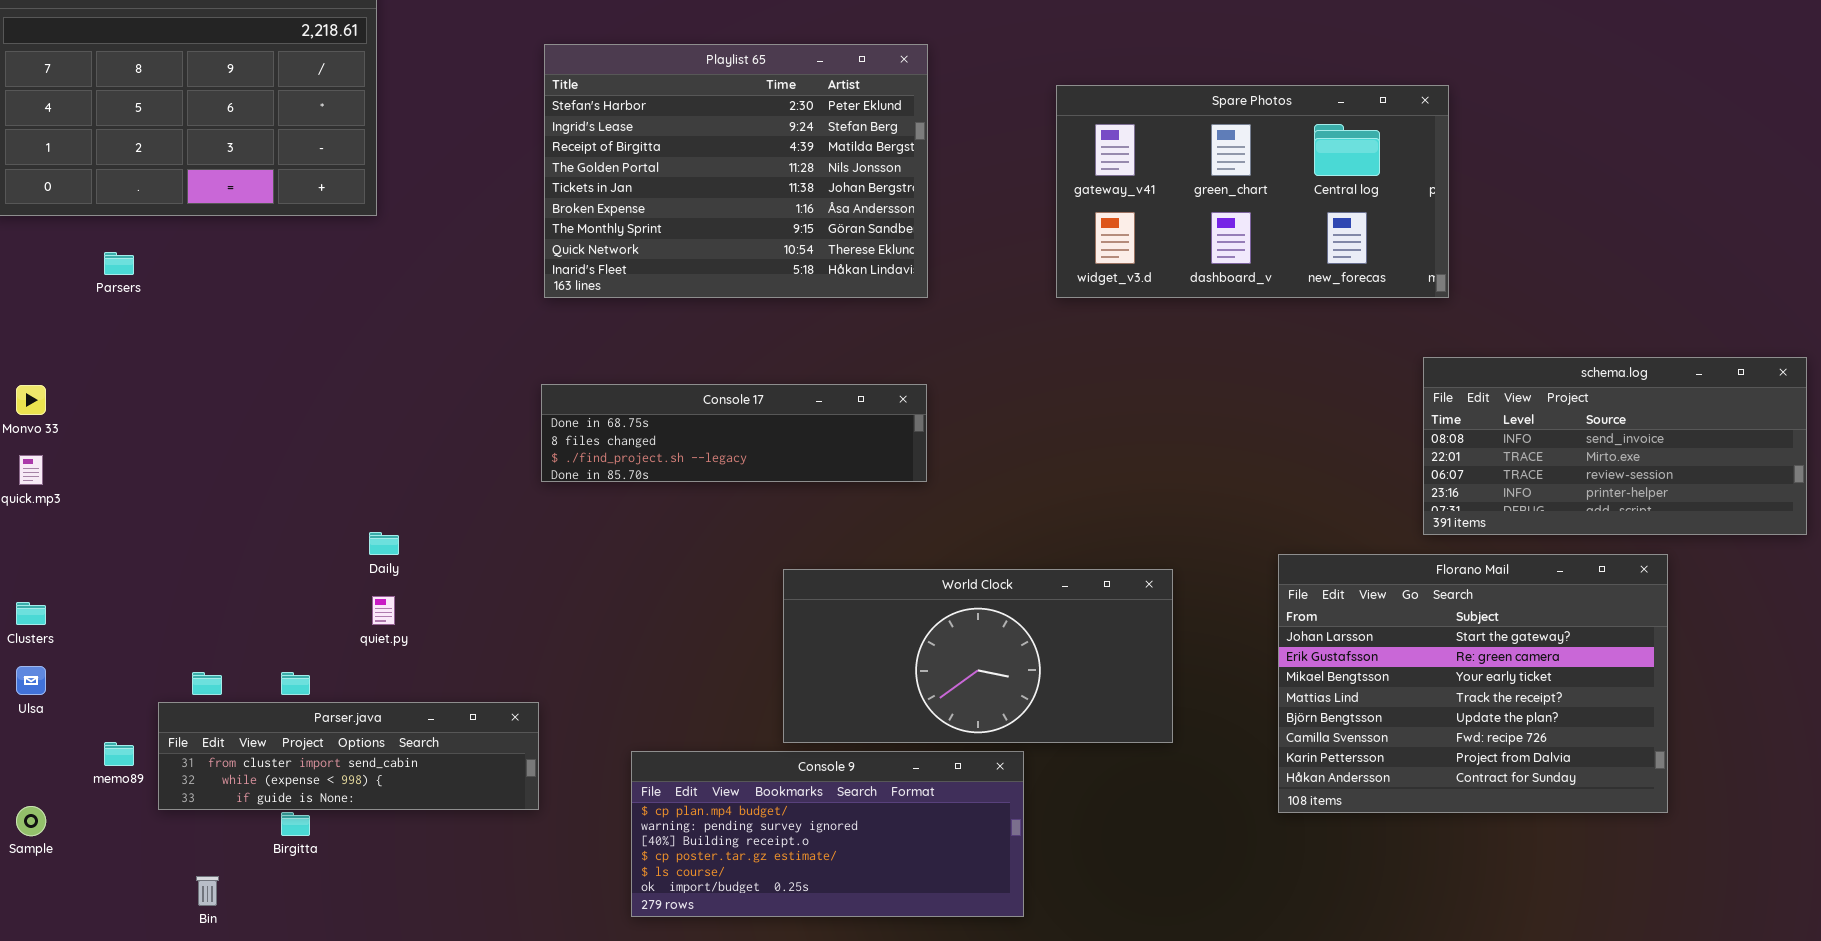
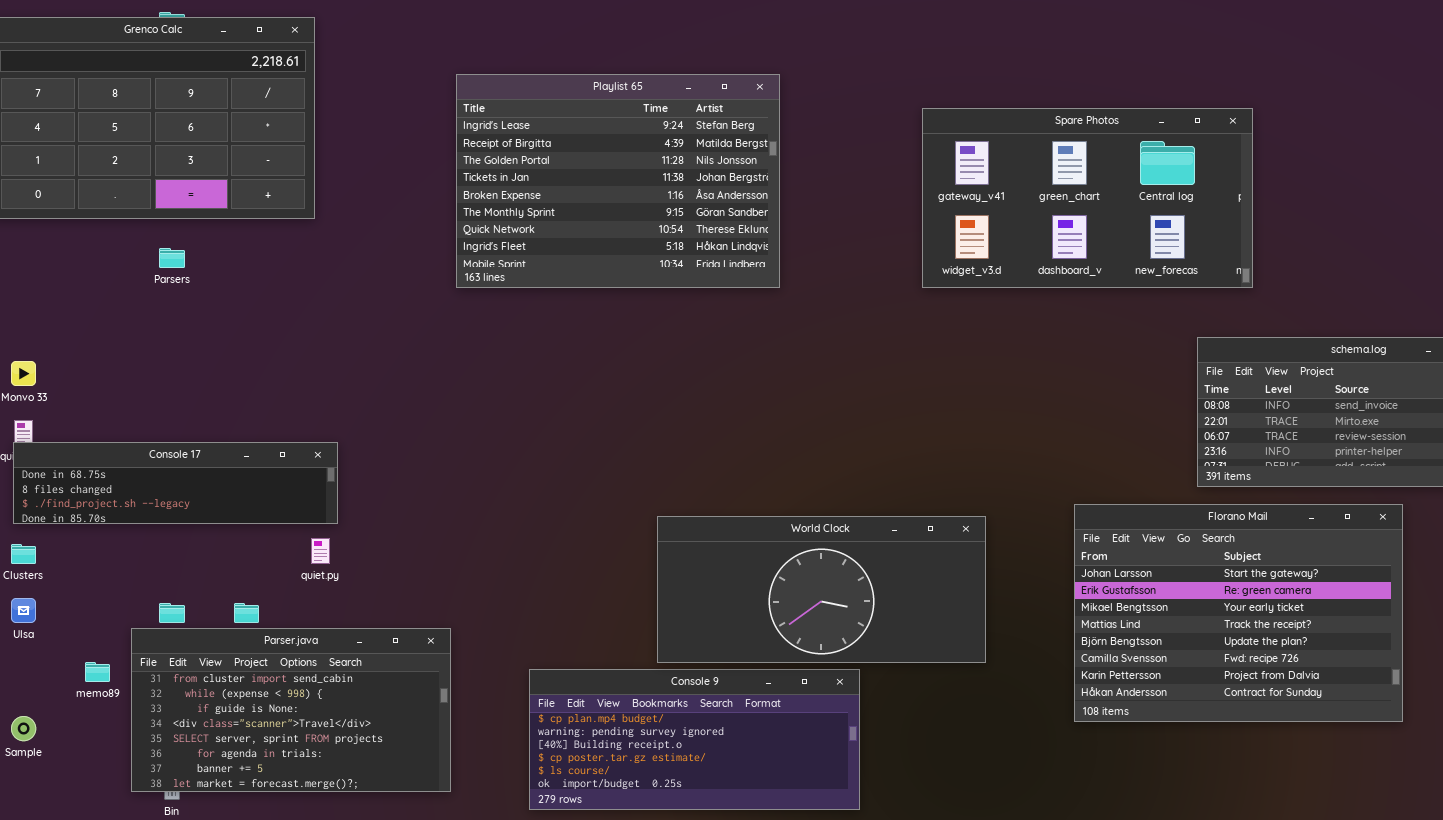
Playlist 65: [544,44,928,298] -> [456,74,780,288], scrolled down 1 row
Spare Photos: [1056,85,1449,298] -> [922,108,1253,288], moved
Parsers: [104,252,134,275] -> [159,248,185,268], moved
Console 17: [541,384,927,482] -> [13,442,338,524], moved
Parser.java: [158,702,539,810] -> [131,628,451,792], resized

